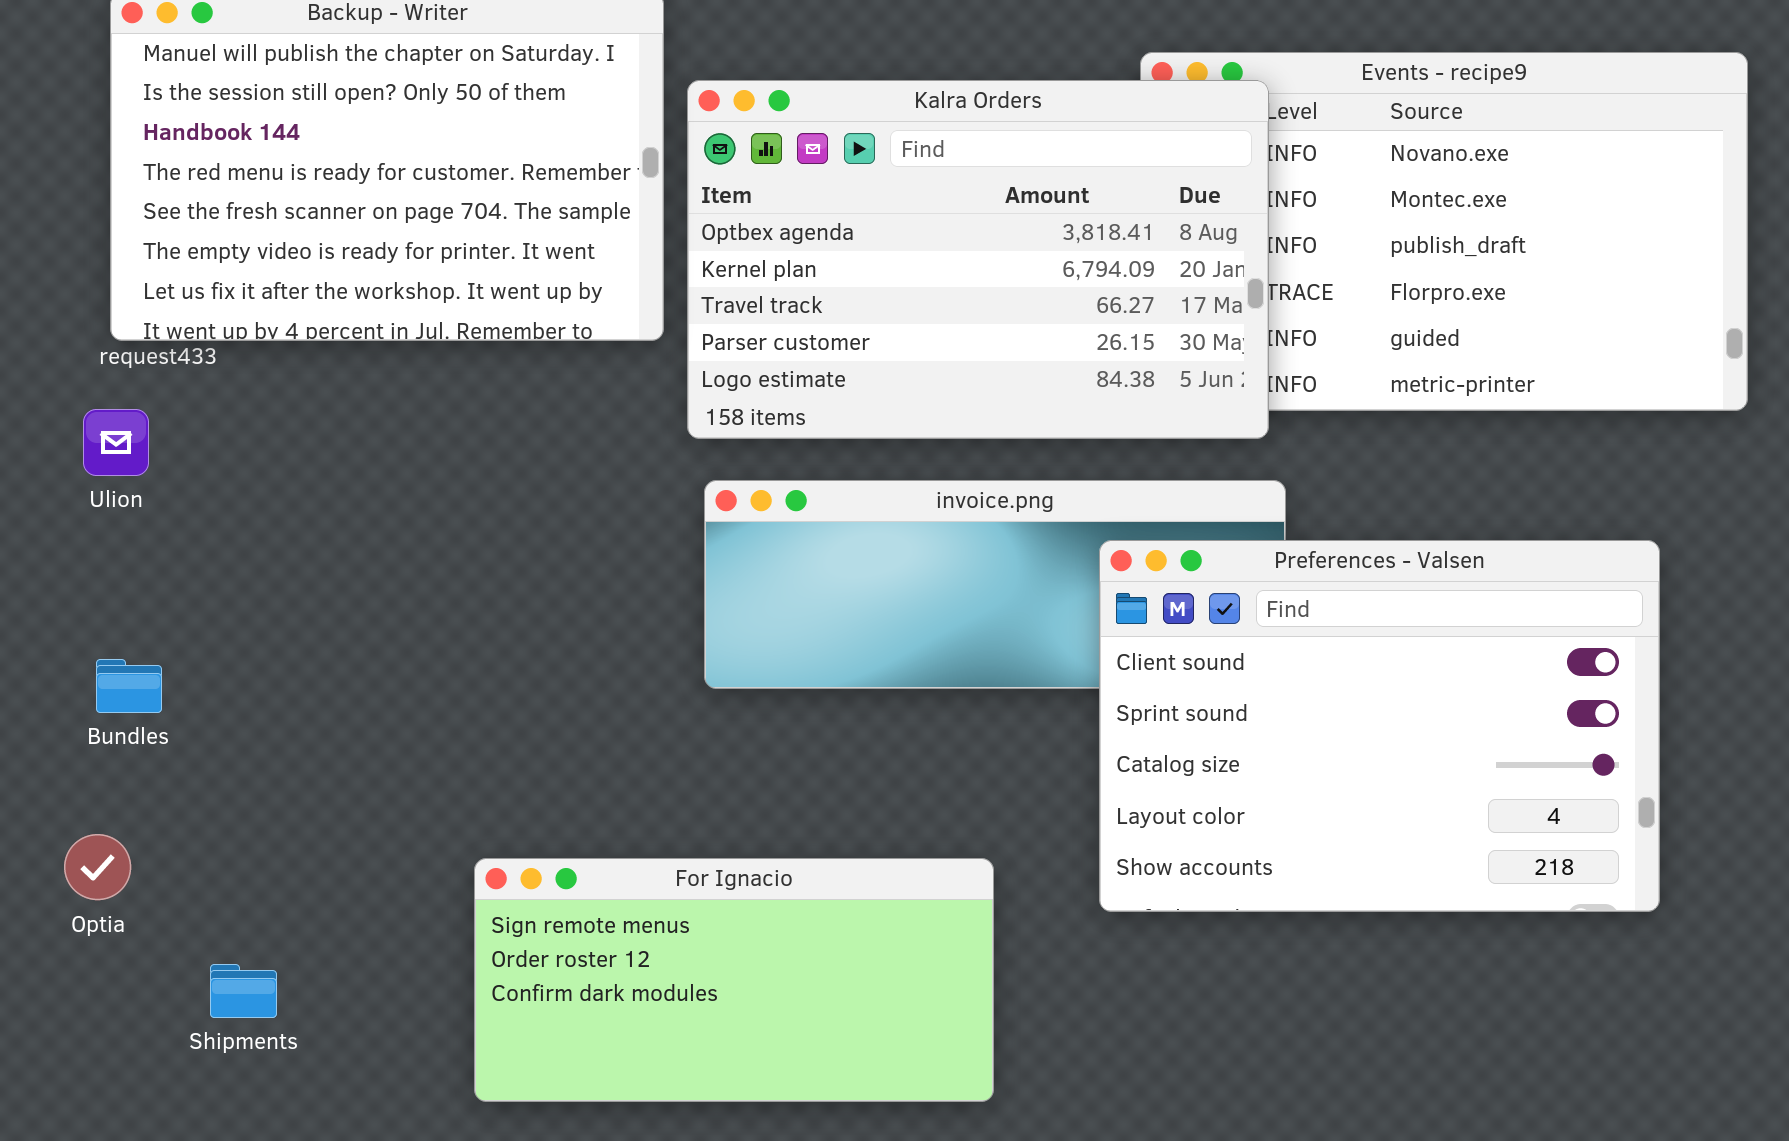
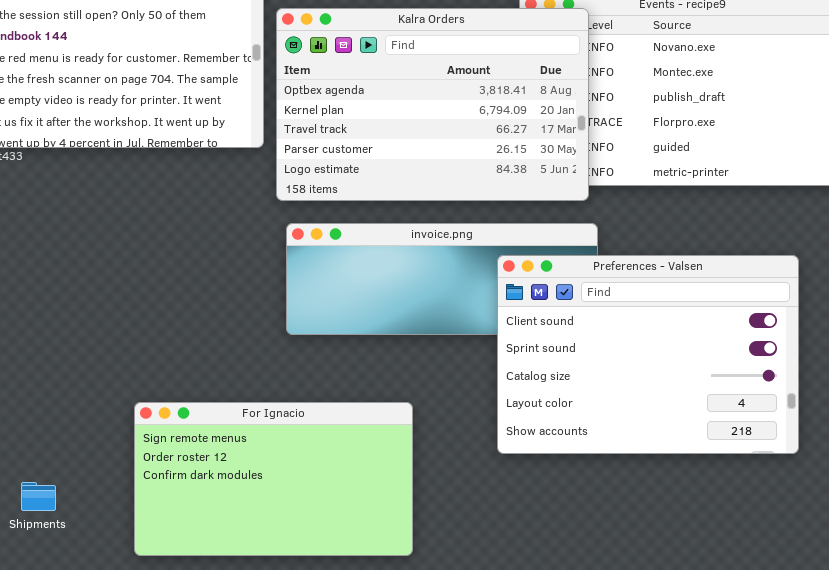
For Ignacio: [474,858,994,1102] -> [134,402,413,556], moved, resized

